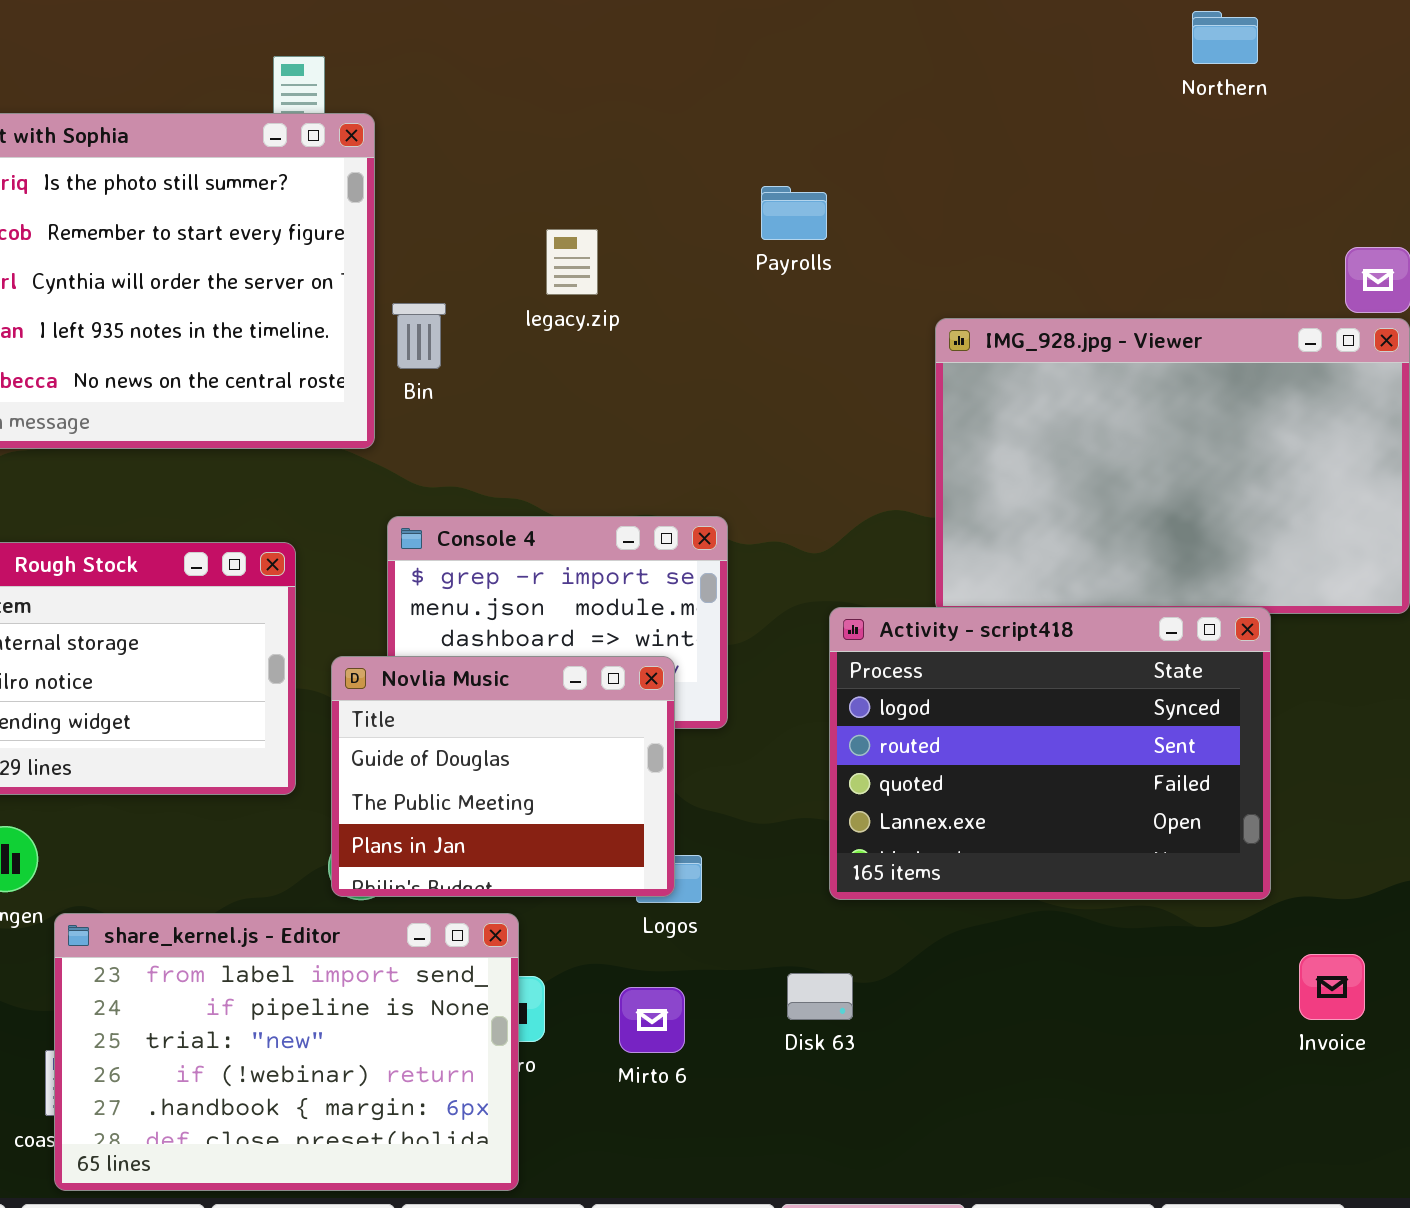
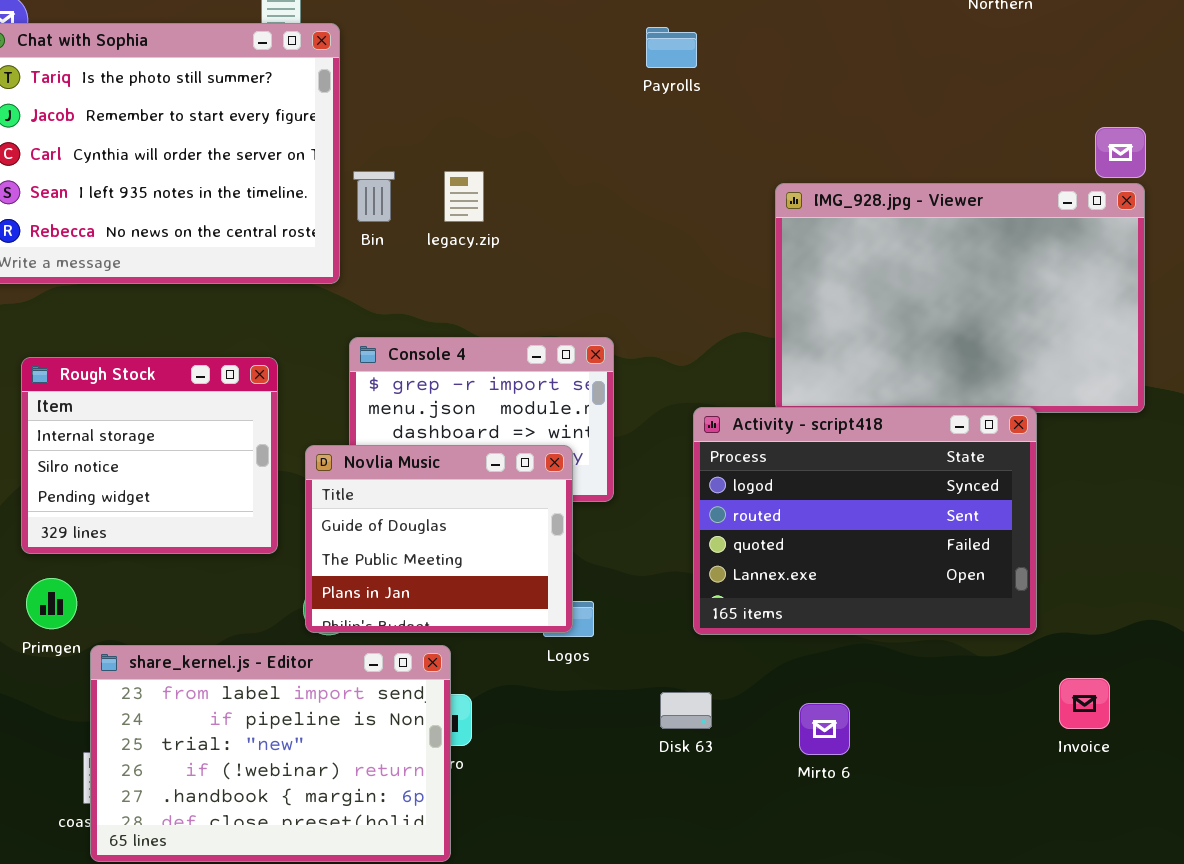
Payrolls: [761,186,827,240] -> [646,27,697,68], moved
legacy.zip: [546,229,598,295] -> [444,171,484,222], moved
Mirto 6: [619,987,685,1053] -> [799,703,850,755], moved

